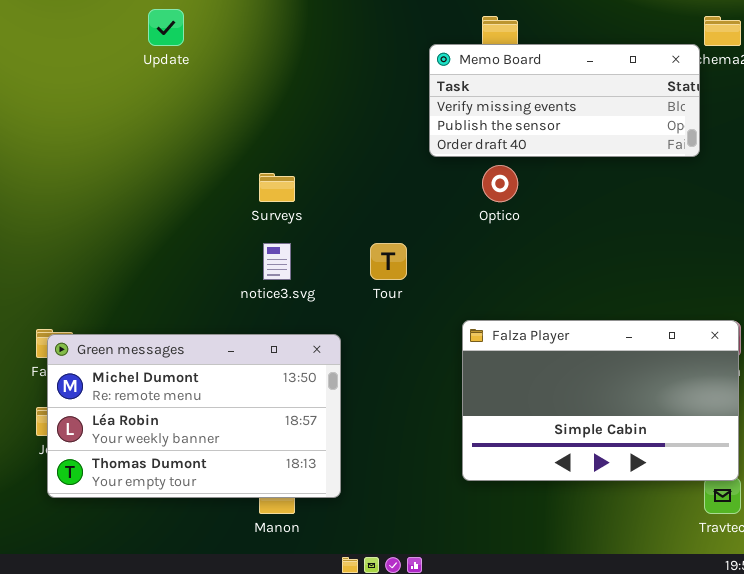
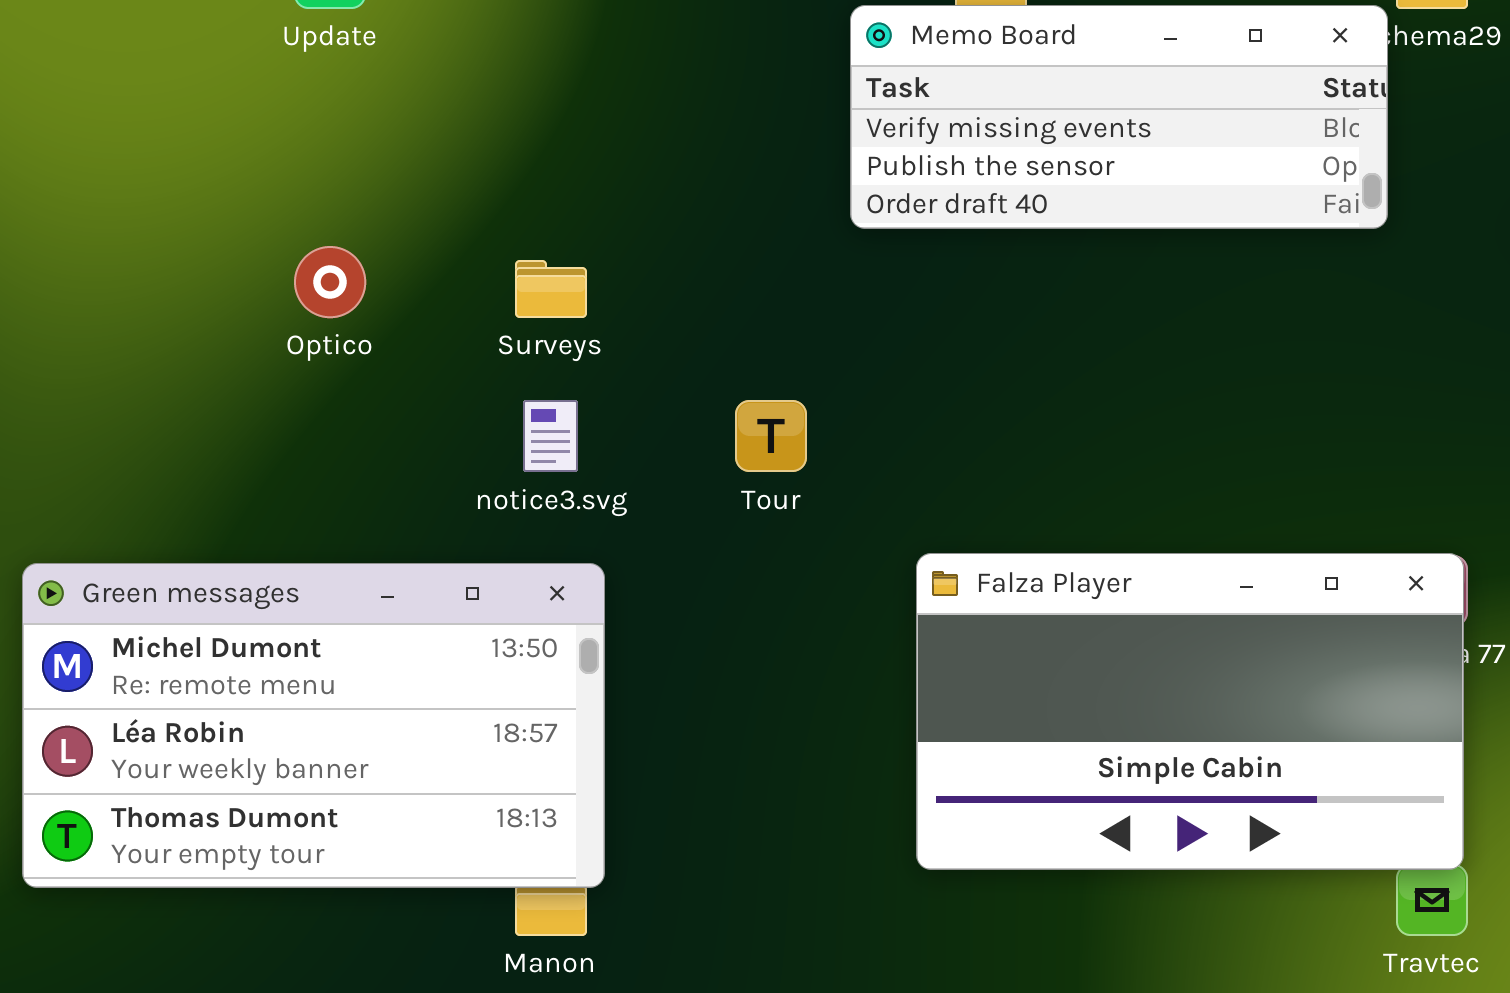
Optico: [482,165,518,202] -> [294,246,366,318], moved
Green messages: [47,334,341,498] -> [22,563,605,888], moved

